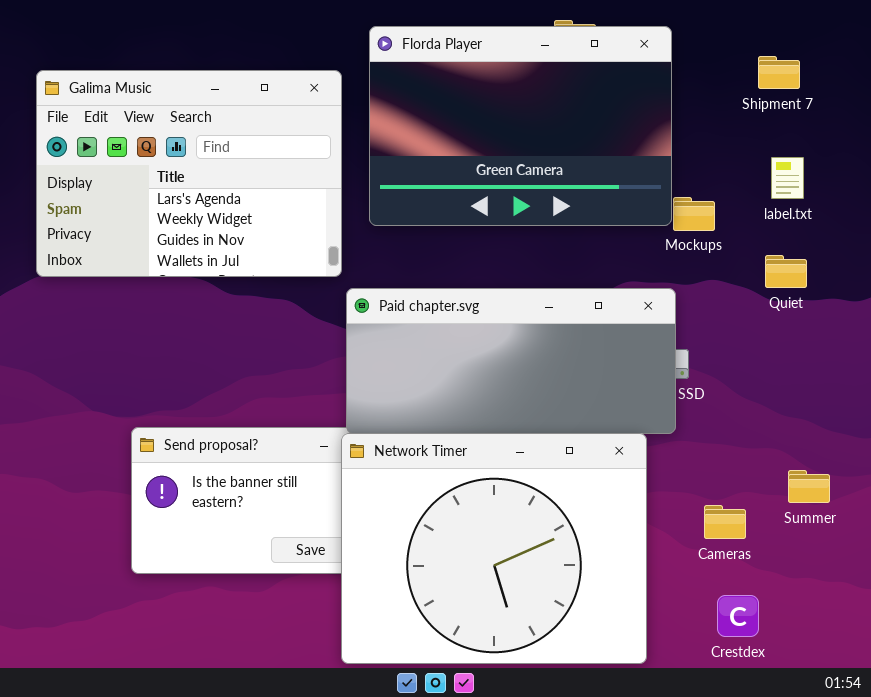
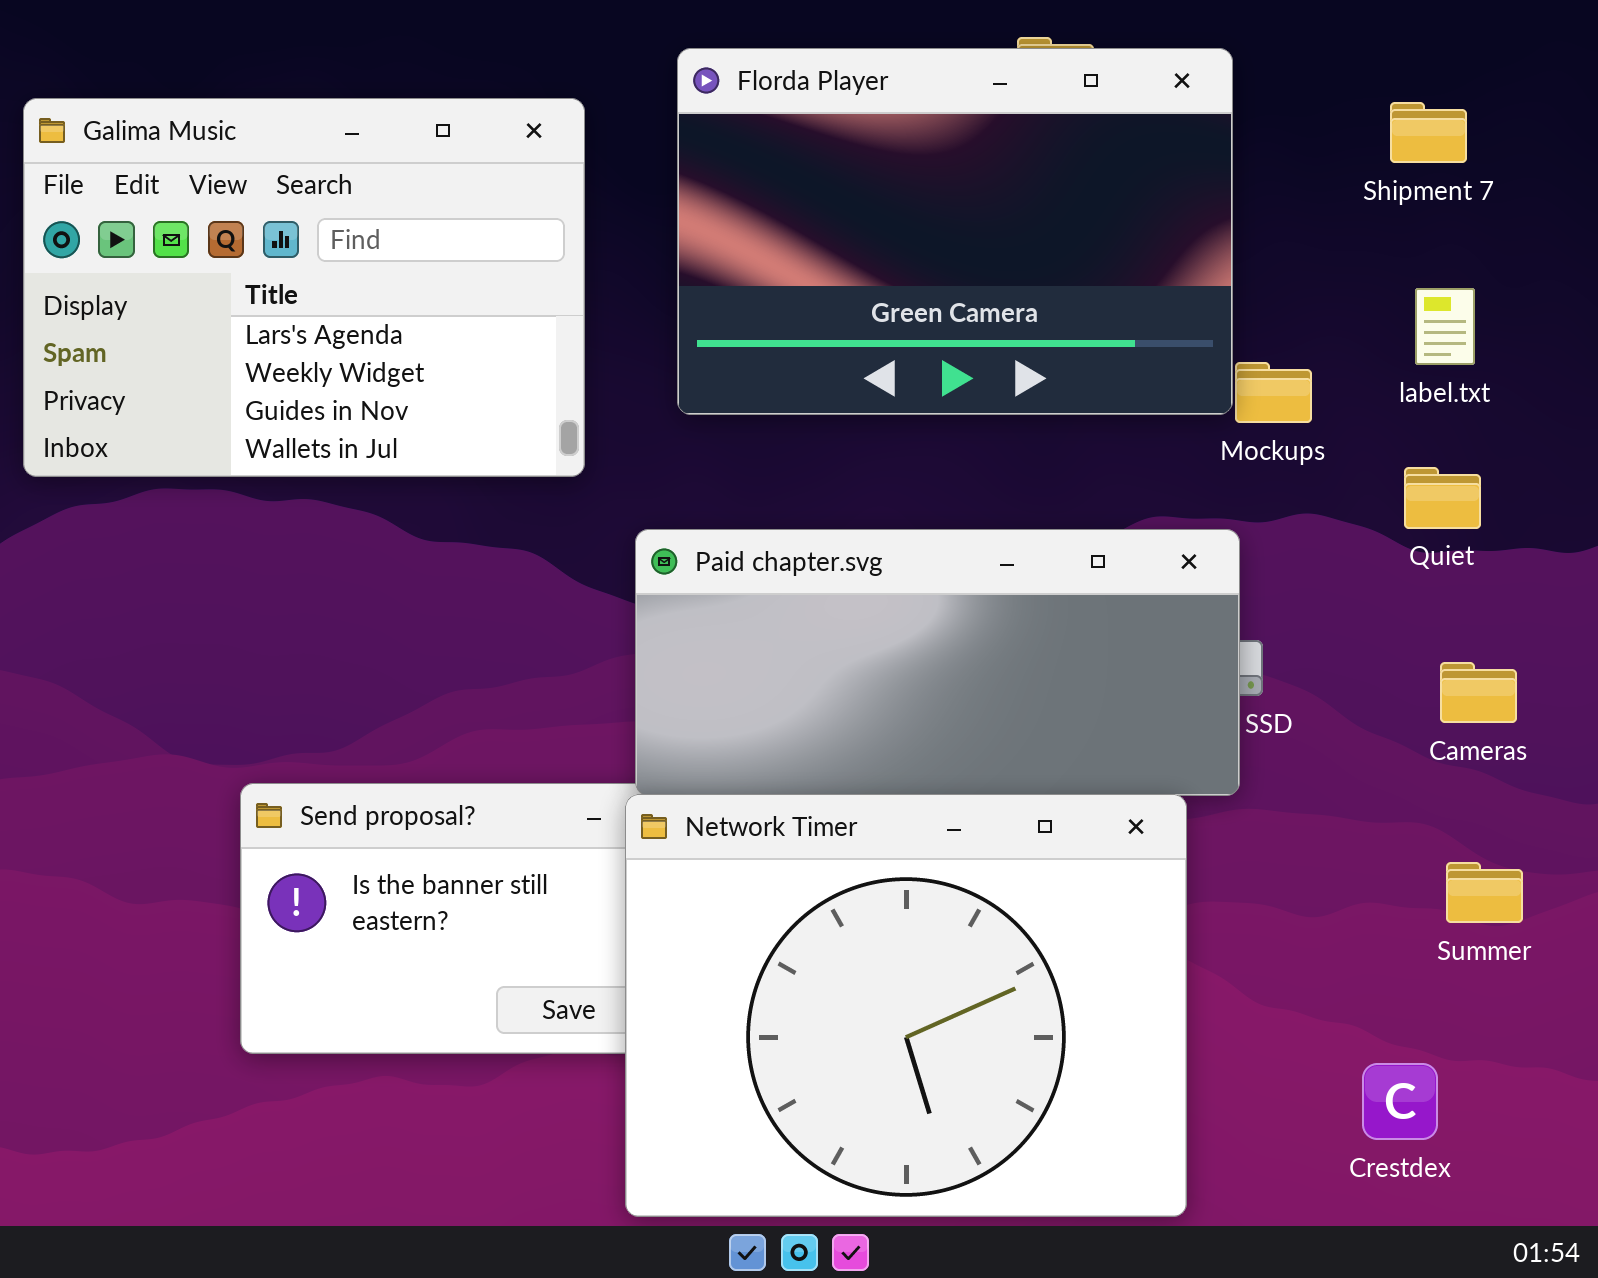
Galima Music: [36,70,342,277] -> [23,98,585,477], moved
Cameras: [704,505,746,539] -> [1440,662,1517,723], moved
Crestdex: [717,595,759,637] -> [1362,1063,1438,1140], moved

